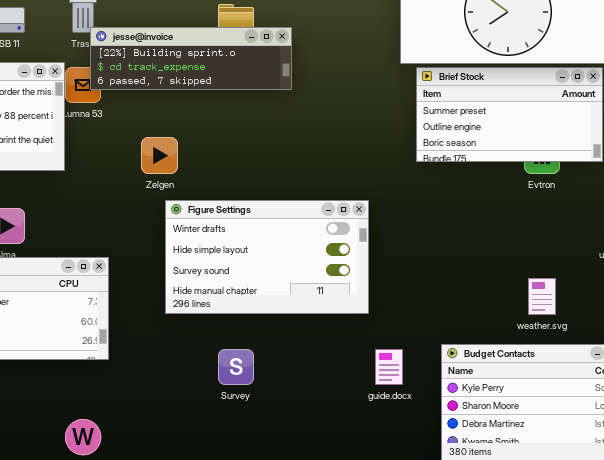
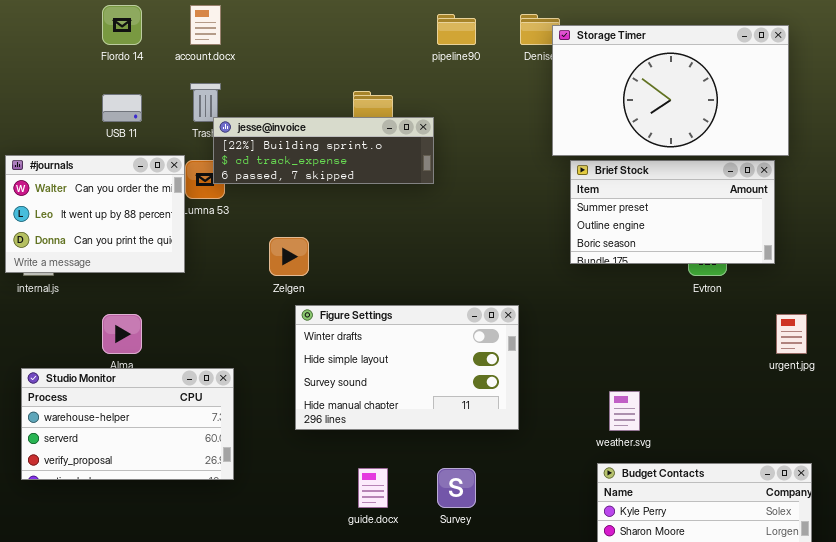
weather.svg: [528,278,556,315] -> [609,391,640,431], moved
Survey: [218,349,254,385] -> [437,468,476,508], moved
guide.docx: [375,349,403,385] -> [358,468,388,508], moved

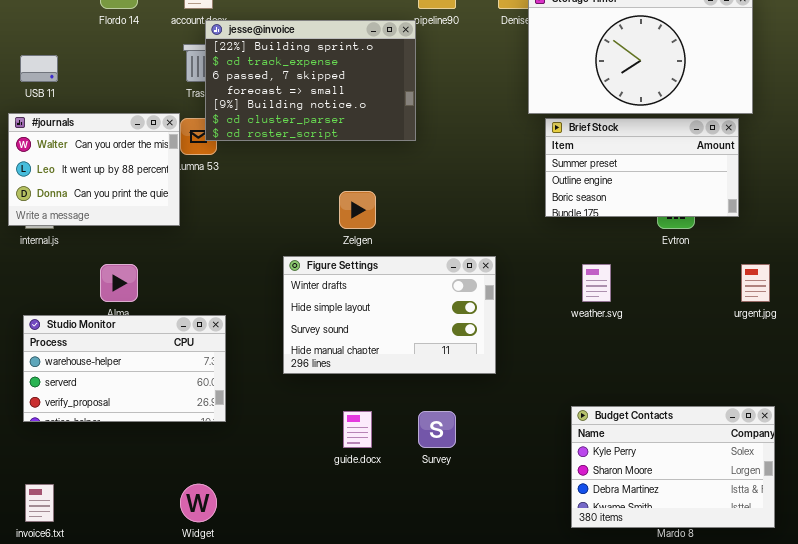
USB 11: [102,94,142,122] -> [20,55,58,82], moved
jesse@invoice: [213,117,434,184] -> [205,20,416,141], resized
Zelgen: [269,237,309,276] -> [339,191,376,229], moved
weather.svg: [609,391,640,431] -> [582,264,611,302], moved

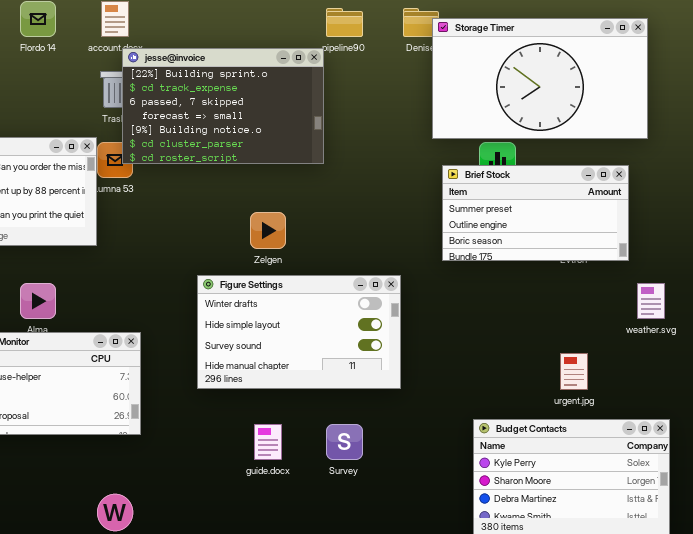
Brief Stock: [545,118,739,217] -> [442,165,629,261], moved
weather.svg: [582,264,611,302] -> [637,283,665,319], moved
urgent.jpg: [741,264,770,302] -> [560,353,588,390], moved

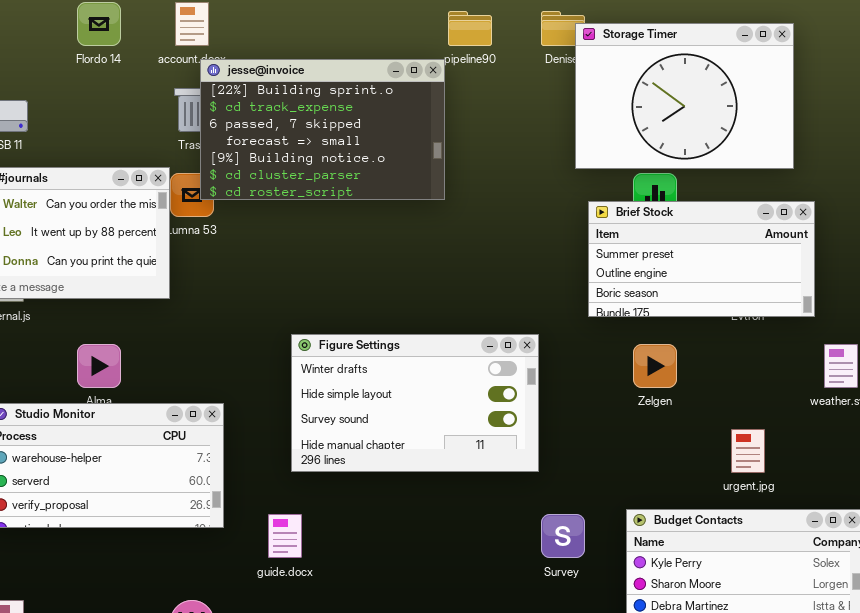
Storage Timer: [432,18,648,139] -> [575,23,794,169], resized
Zelgen: [250,212,286,249] -> [633,344,677,388], moved
guide.docx: [254,424,282,460] -> [268,514,302,558], moved
Survey: [326,424,363,460] -> [541,514,585,558], moved

